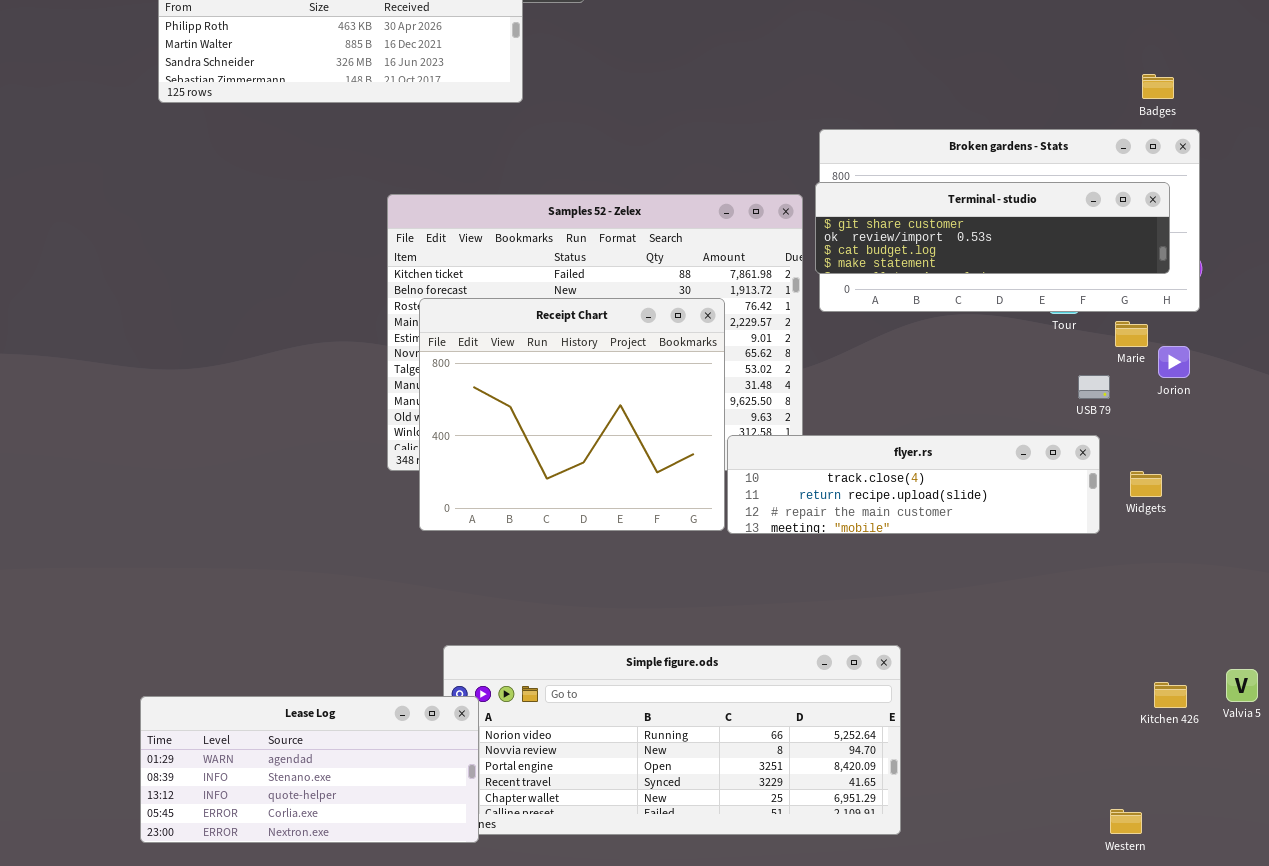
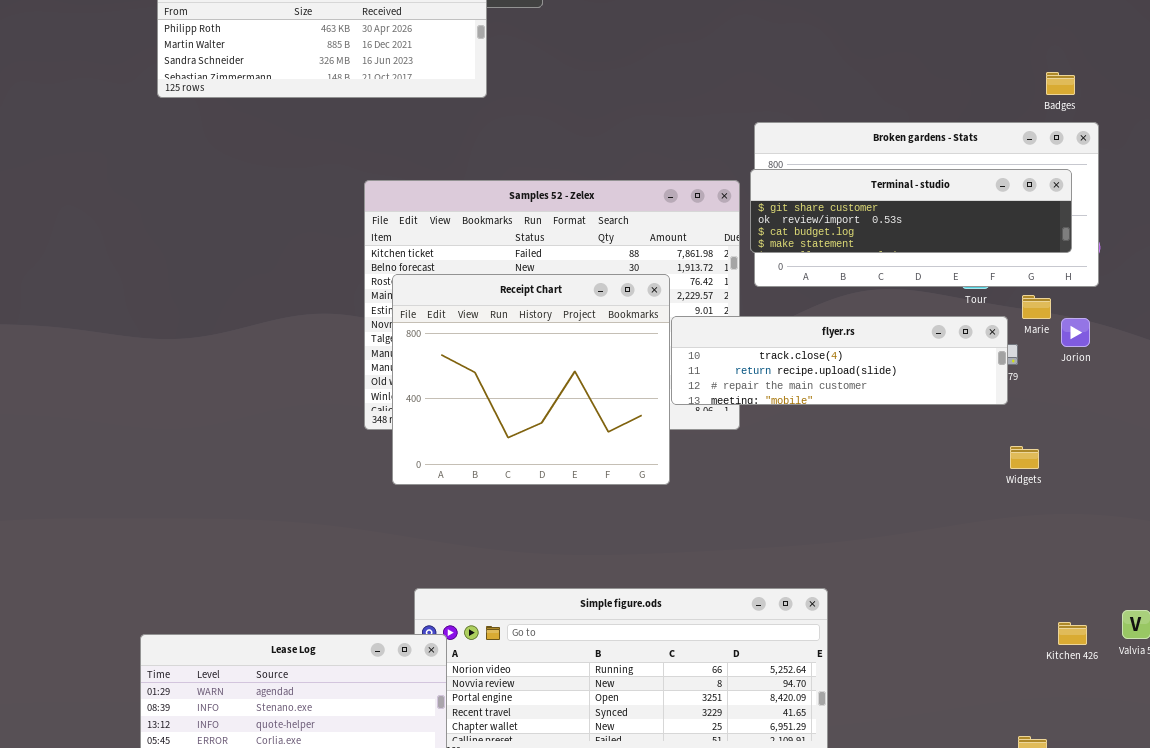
flyer.rs: [727,435,1100,534] -> [671,316,1008,405], moved
Widgets: [1130,471,1162,497] -> [1010,446,1039,469], moved

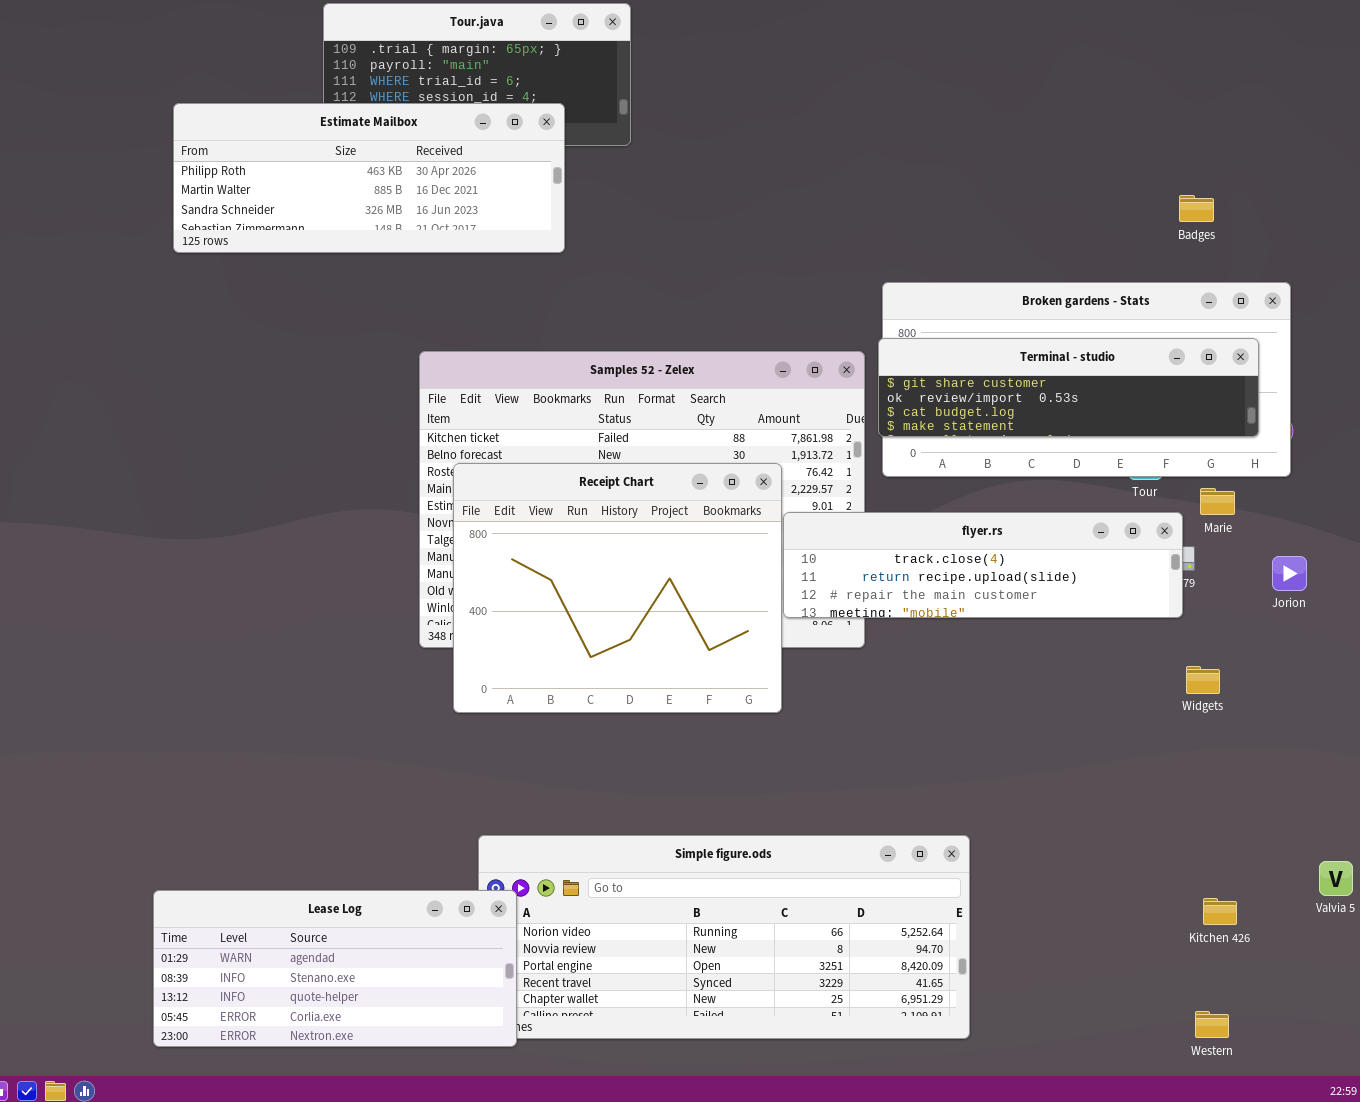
Badges: [1046,72,1075,95] -> [1179,195,1214,222], moved
Jorion: [1061,318,1090,347] -> [1272,556,1307,591], moved
Kitchen 426: [1058,622,1087,645] -> [1203,898,1237,925], moved

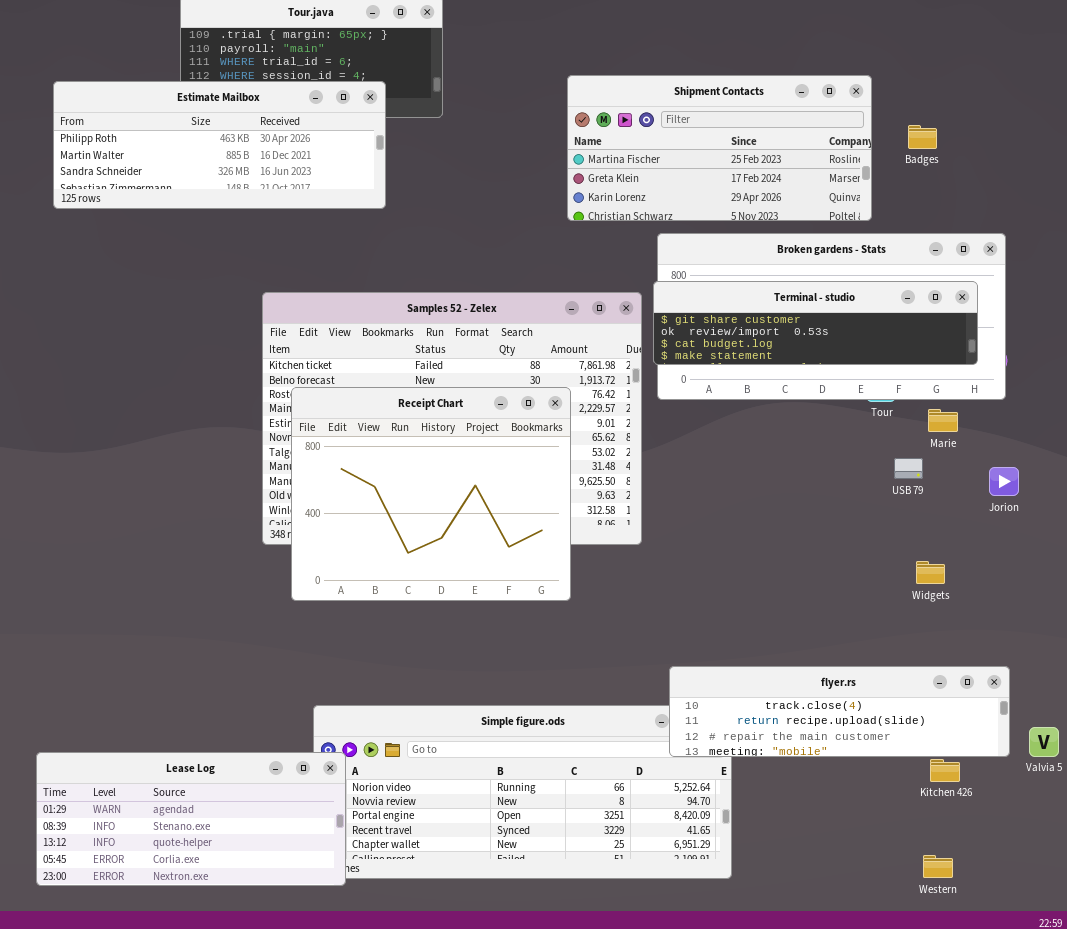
Shipment Contacts: none -> [567,75,872,221], opened
Badges: [1179,195,1214,222] -> [908,125,937,149], moved
flyer.rs: [783,512,1183,618] -> [669,666,1010,757], moved

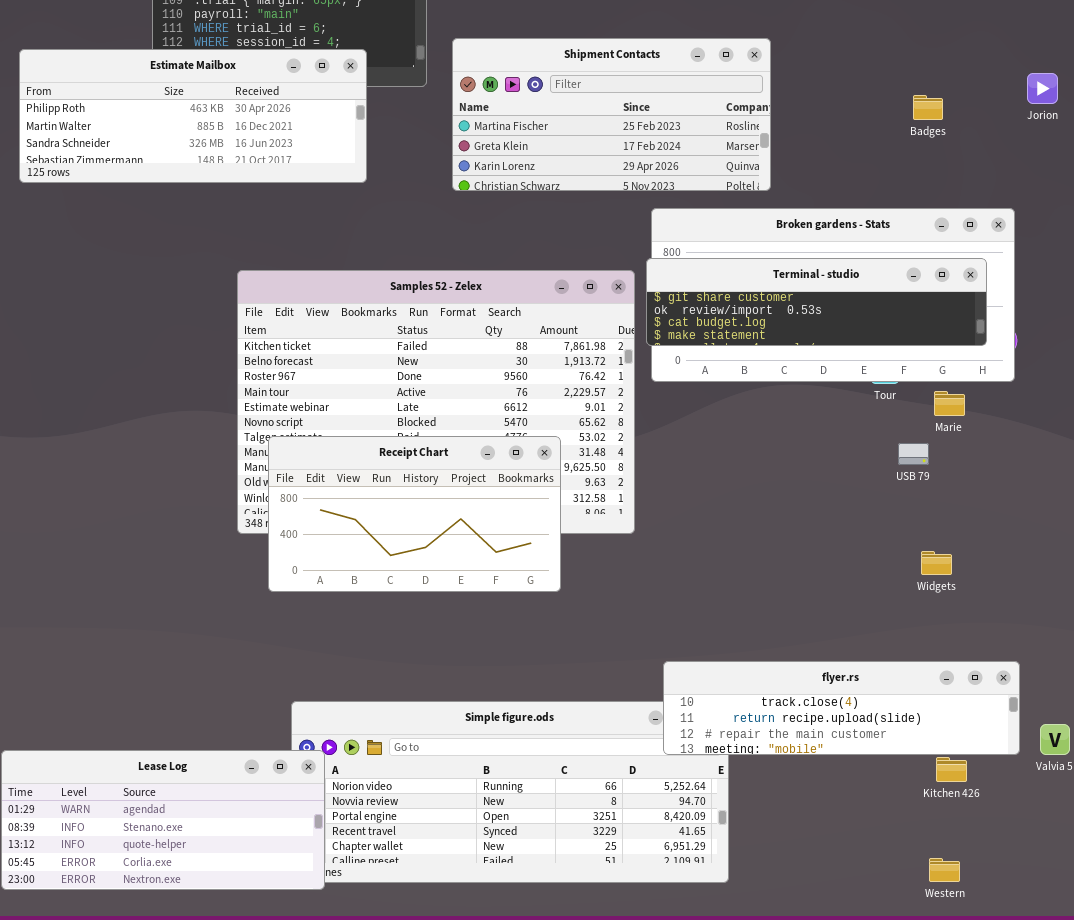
Shipment Contacts: [567,75,872,221] -> [452,38,771,191], moved
Receipt Chart: [291,387,571,601] -> [268,436,561,592], resized
Jorion: [989,467,1019,496] -> [1027,73,1058,104], moved

